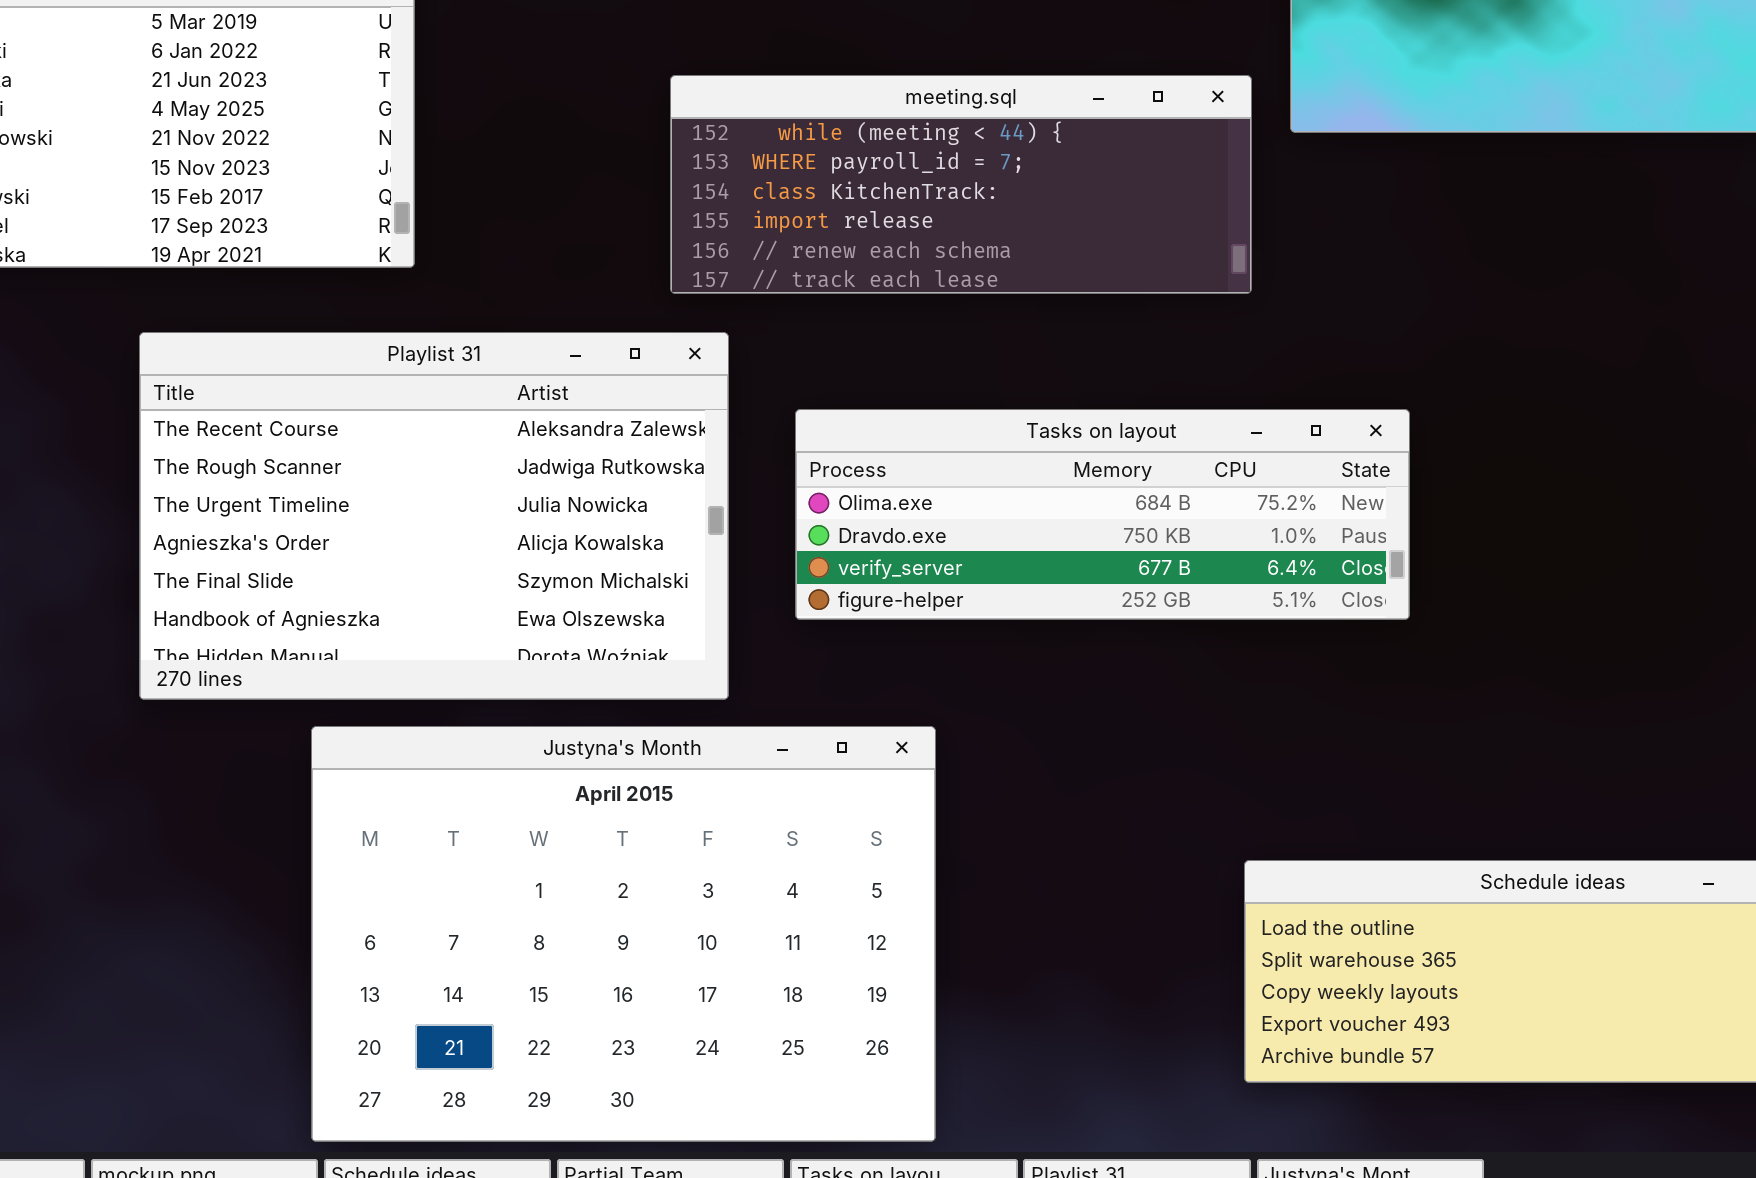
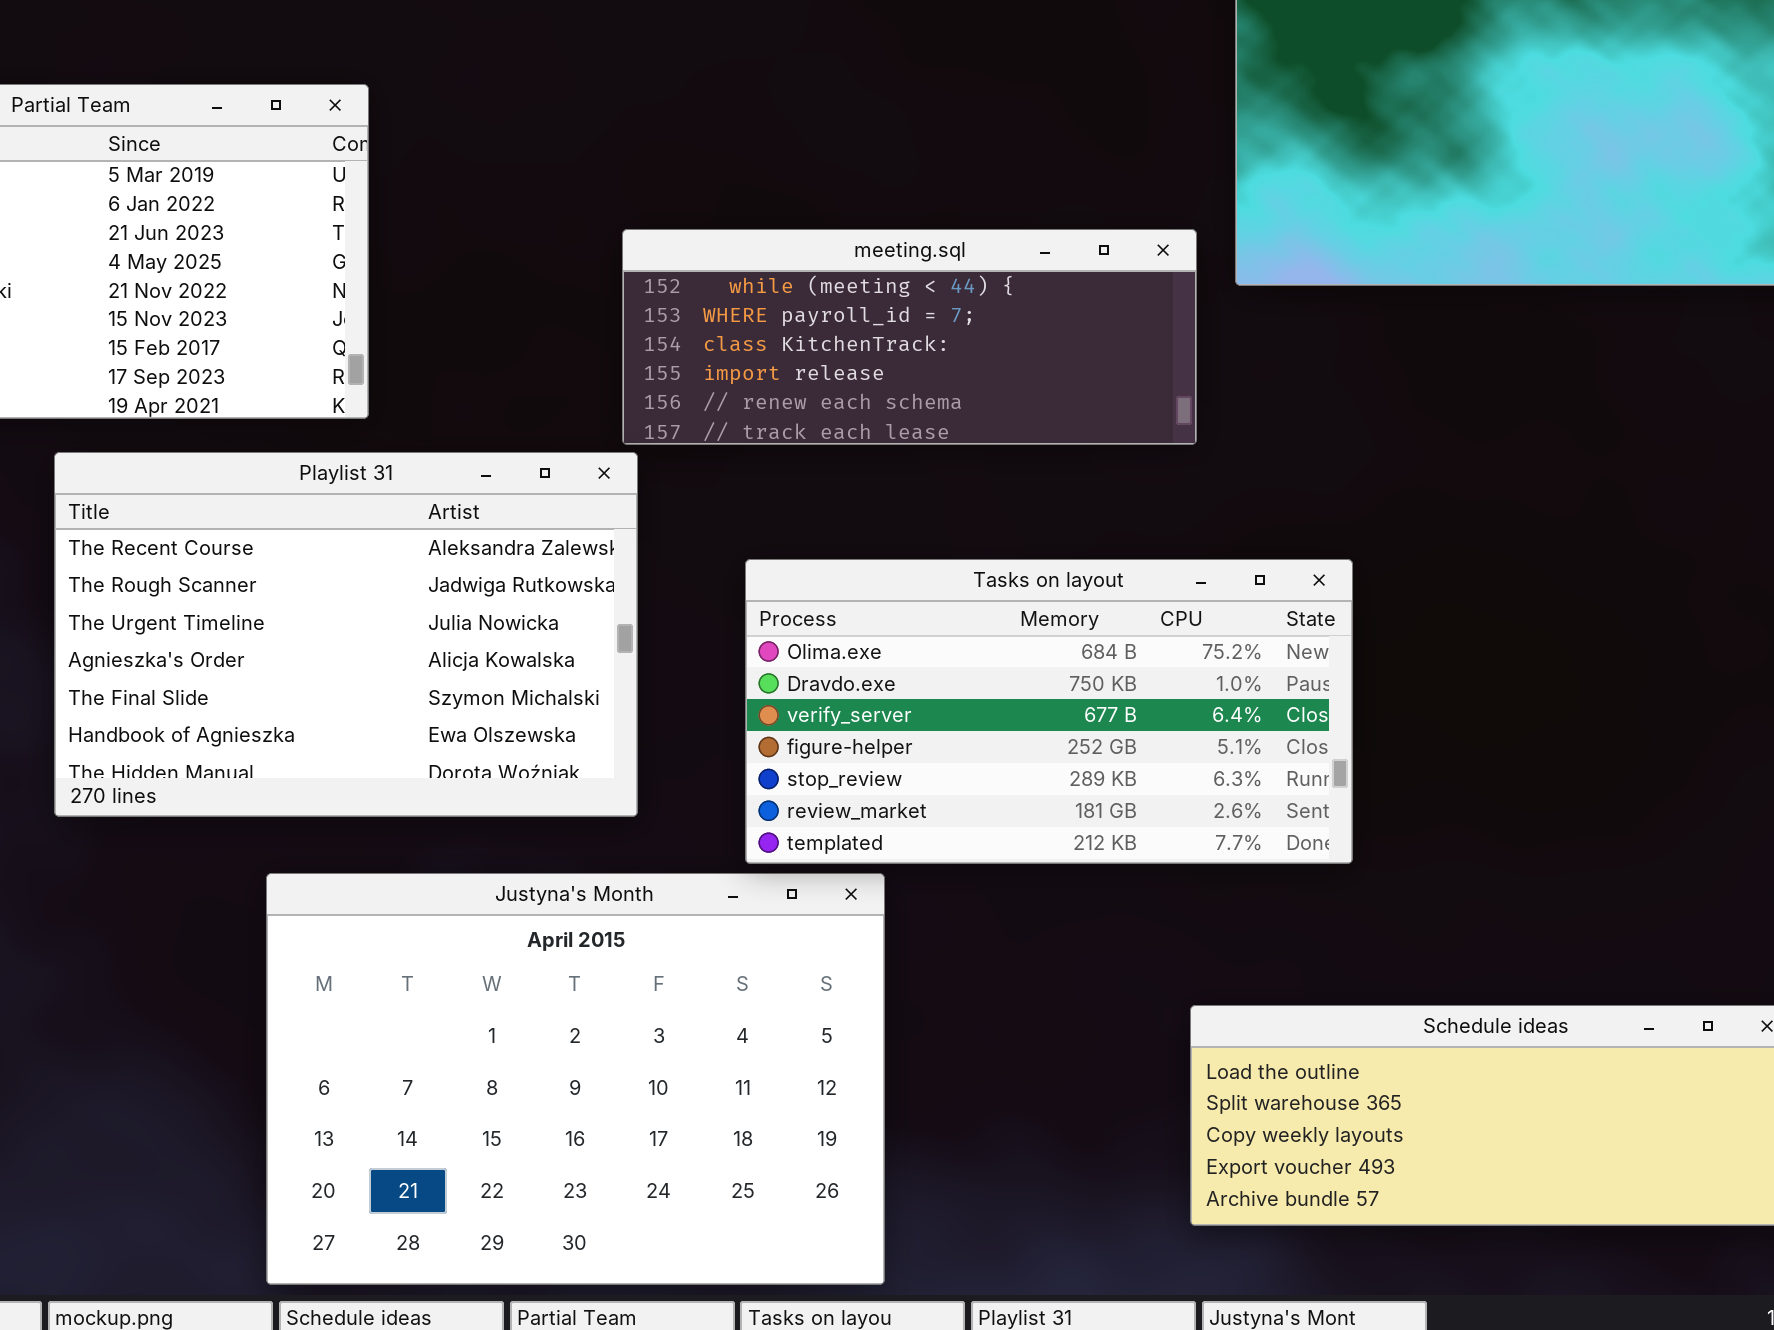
Playlist 31: [139,332,729,700] -> [54,452,638,817], moved
Tasks on layout: [795,409,1410,620] -> [745,559,1353,864], resized

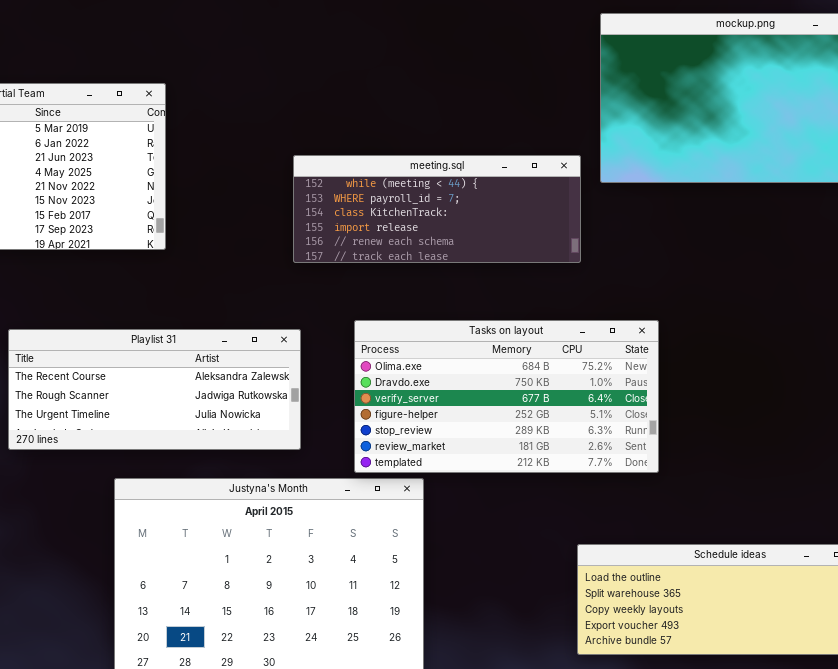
Playlist 31: [54,452,638,817] -> [8,329,301,450], resized

